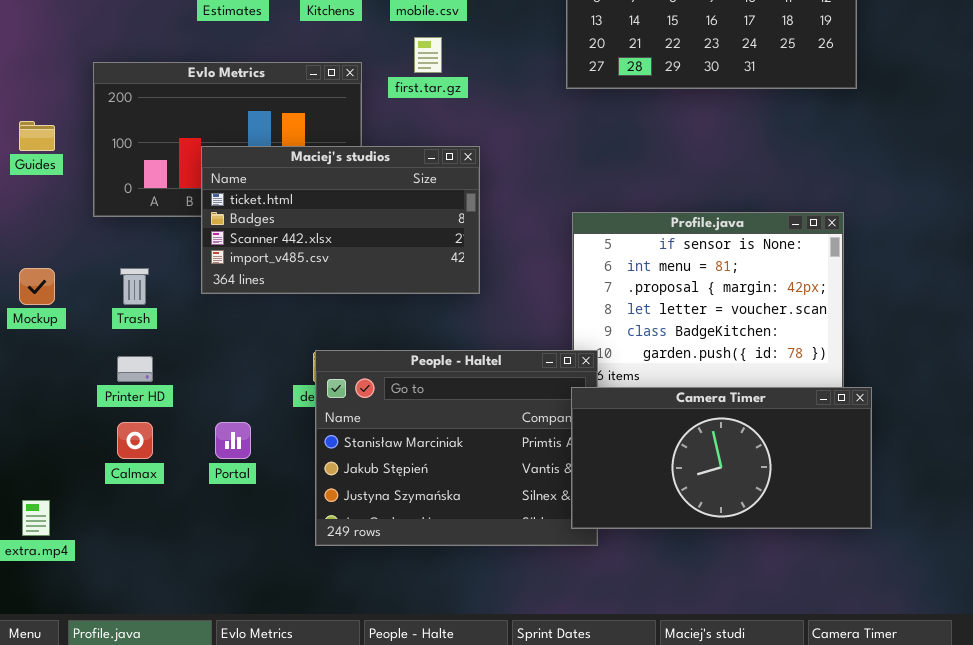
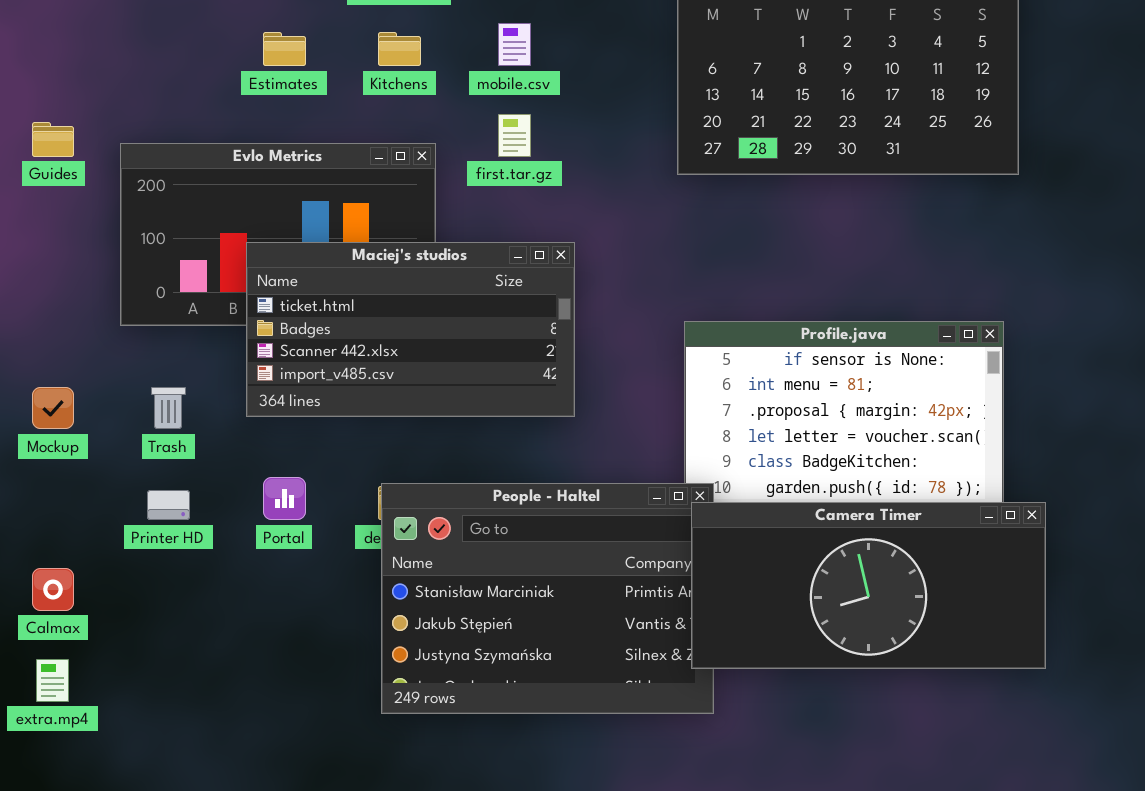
Guides: [19,121,55,151] -> [32,122,74,157], moved
Camera Timer: [571,387,872,529] -> [691,502,1046,669], moved
Calmax: [117,422,153,459] -> [32,568,74,611], moved
Portal: [215,422,251,459] -> [263,477,306,520], moved

